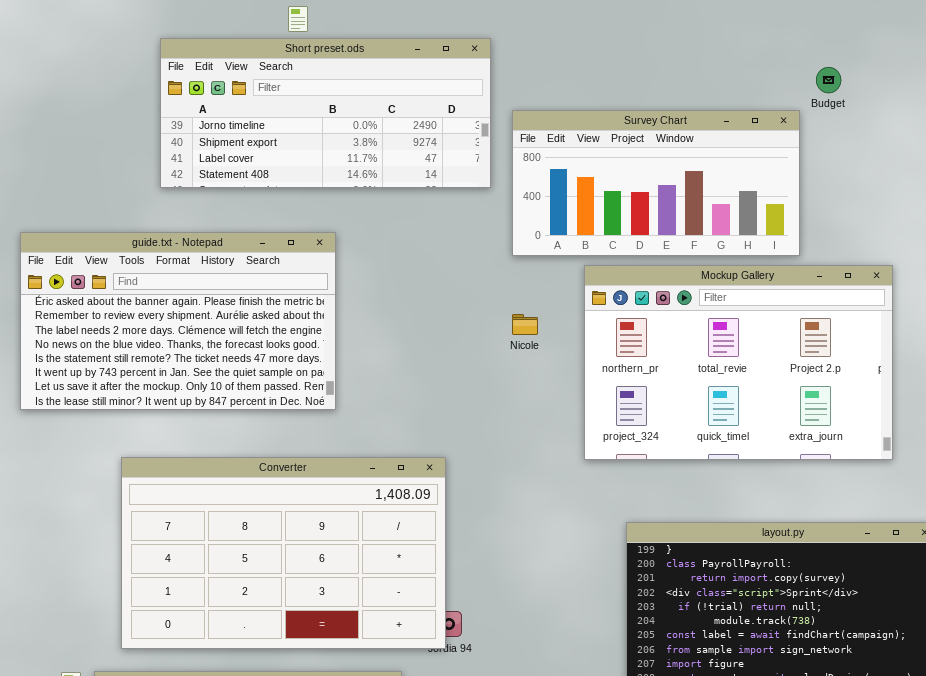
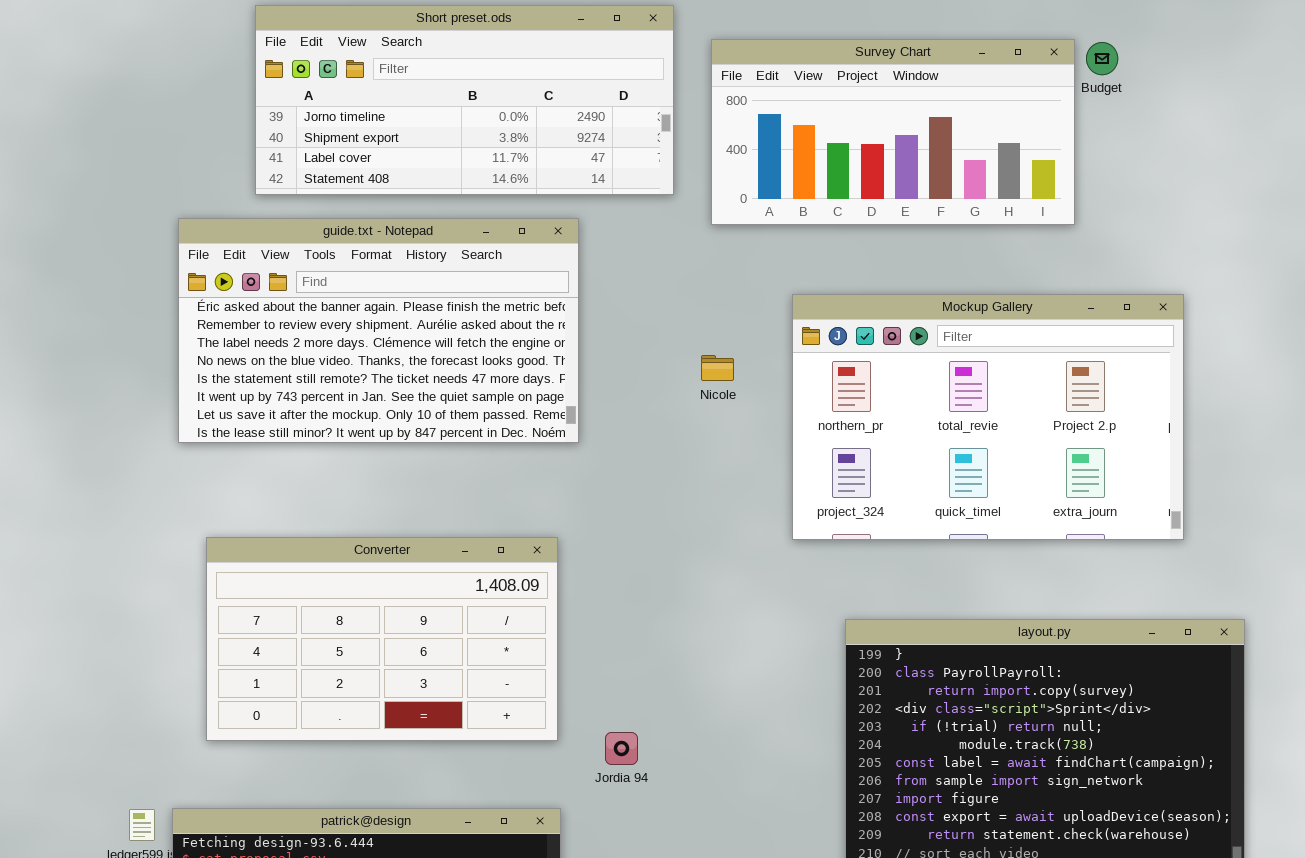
Survey Chart: [512,110,800,256] -> [711,39,1075,225], moved
guide.txt - Notepad: [20,232,336,410] -> [178,218,579,443], moved
Converter: [121,457,446,649] -> [206,537,558,741], resized

